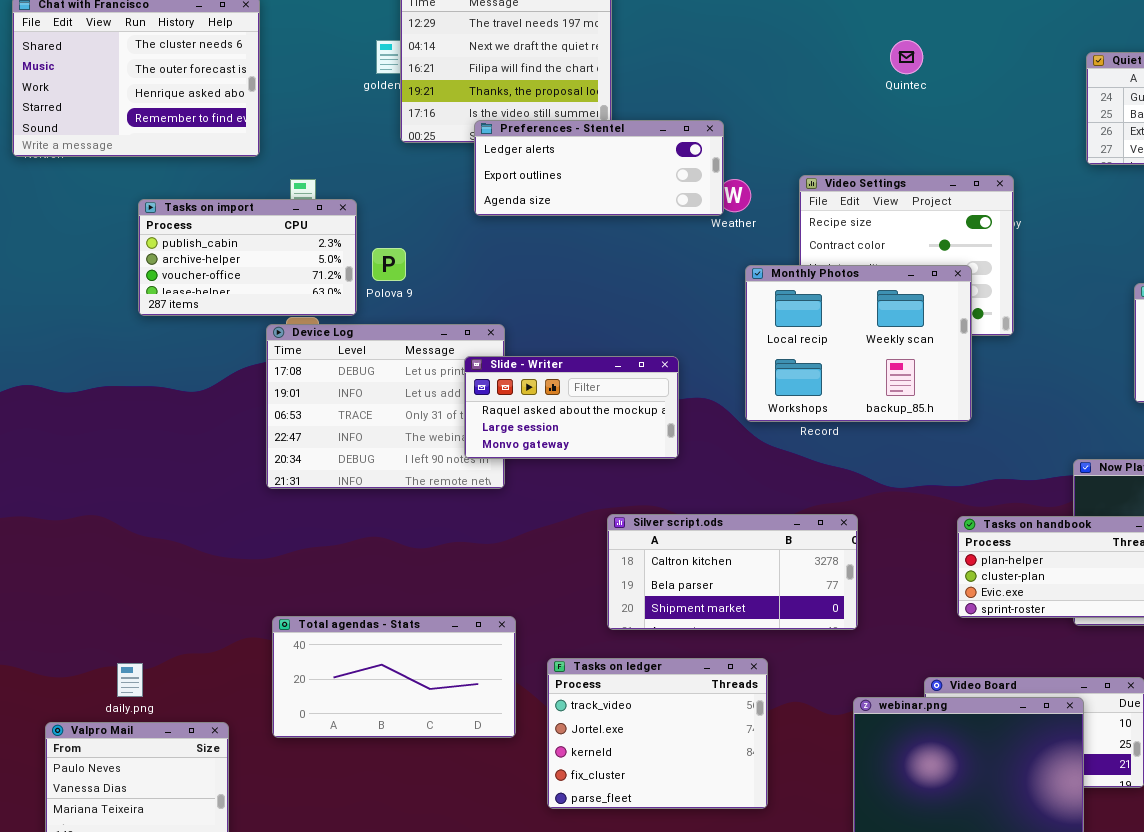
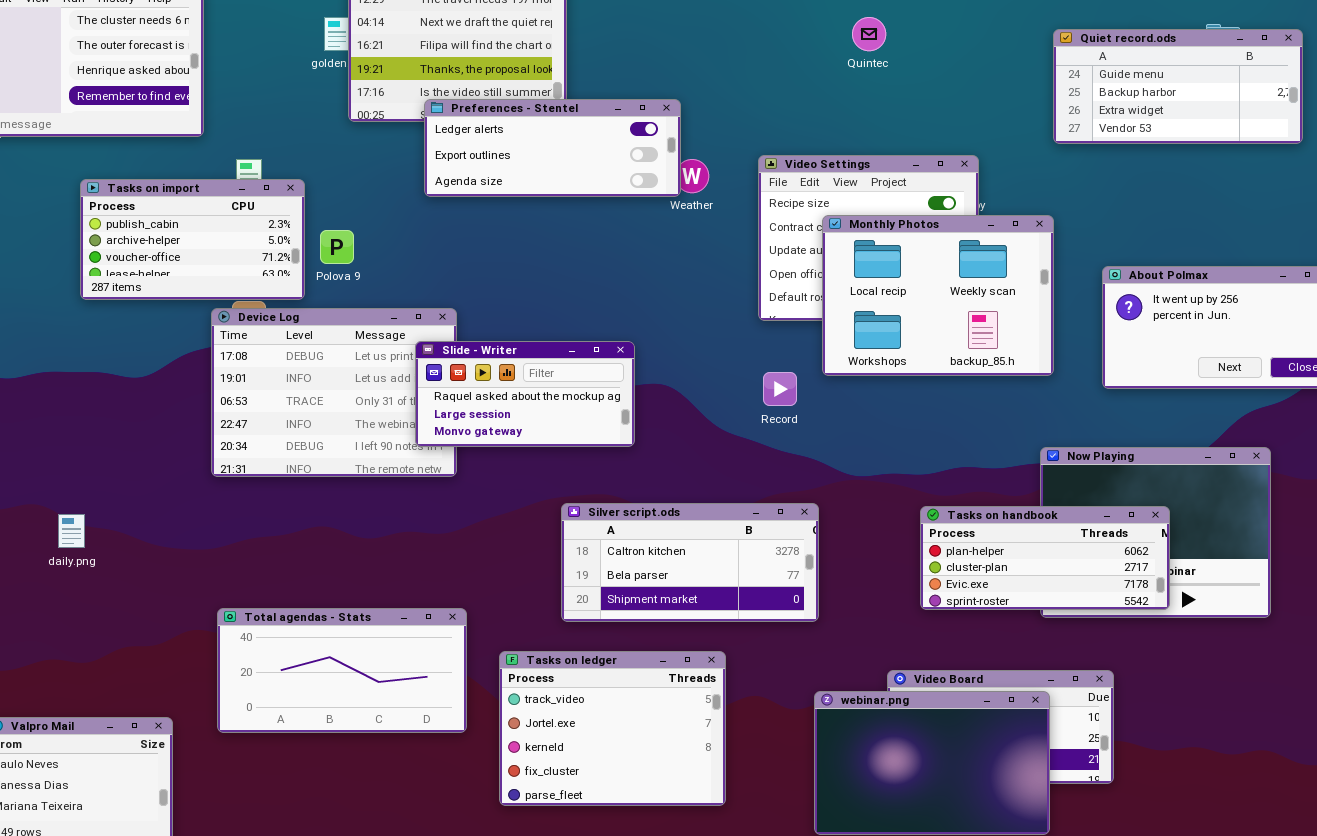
Monthly Photos: [745,265,972,422] -> [822,215,1054,376], moved
daily.png: [117,663,143,697] -> [58,514,85,548], moved

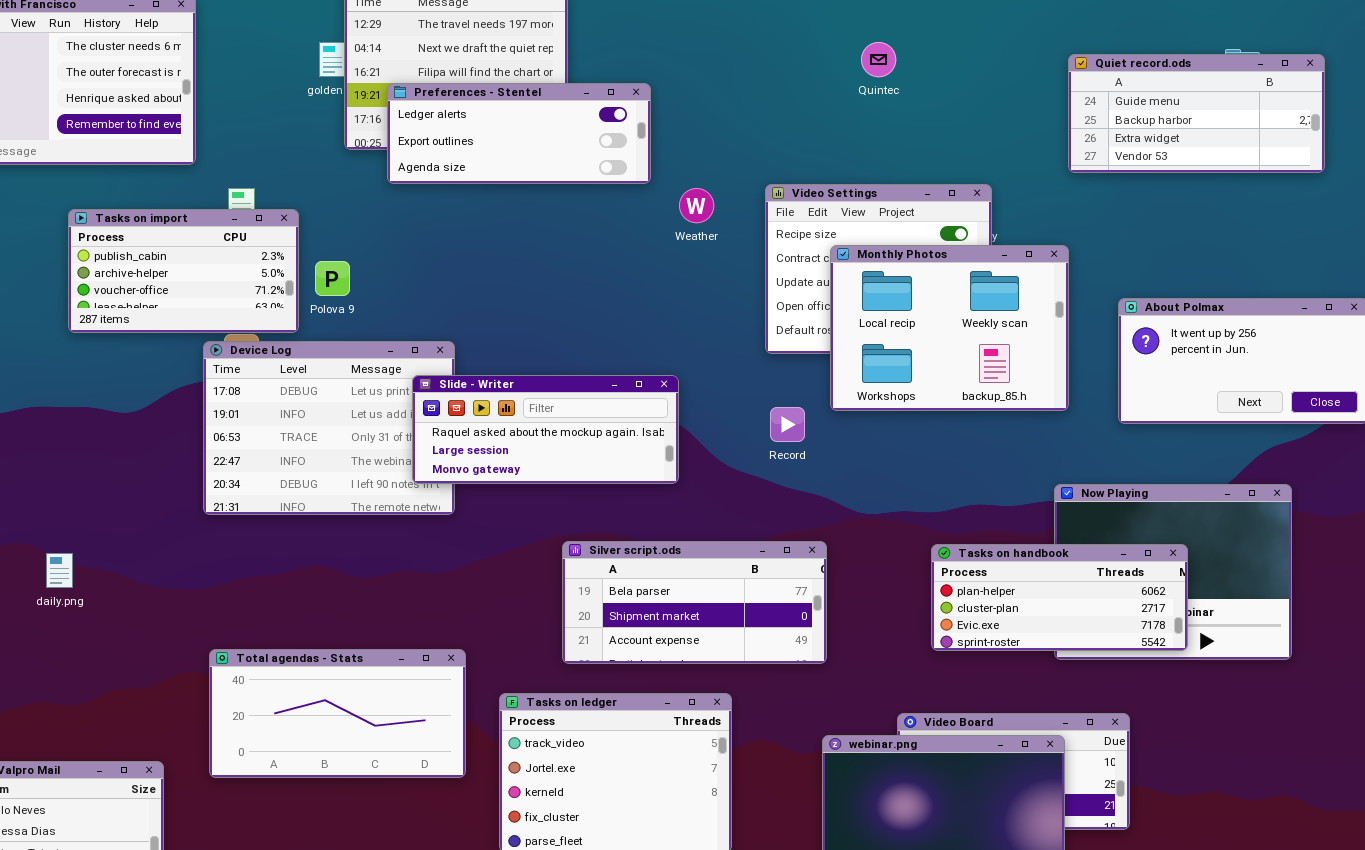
Preferences - Stentel: [424,99,681,197] -> [387,83,651,184], moved
Slide - Writer: [415,341,635,447] -> [412,375,679,484], resized
Silver script.ods: [561,503,819,622] -> [562,541,827,664], scrolled down 1 row

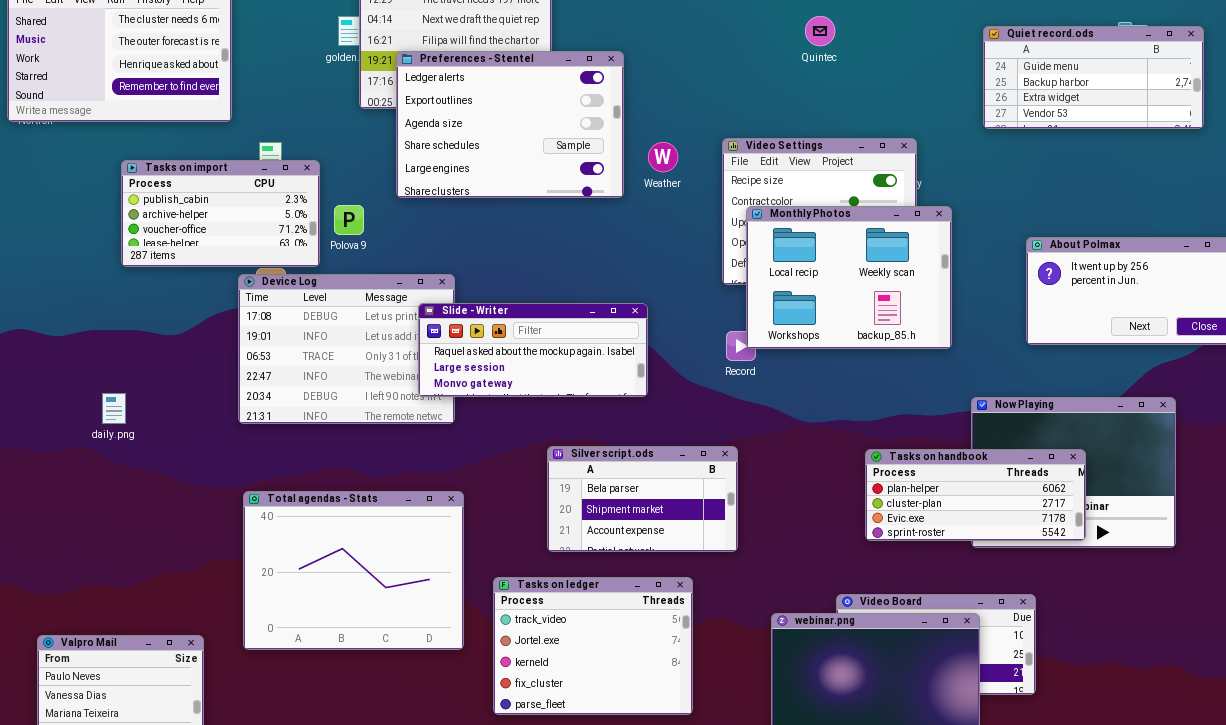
Preferences - Stentel: [387,83,651,184] -> [396,51,624,198], resized
Monthly Photos: [830,245,1069,411] -> [746,206,952,349], moved
Silver script.ods: [562,541,827,664] -> [547,446,738,552], resized
daily.png: [46,553,73,588] -> [102,393,126,424], moved
Total agendas - Stats: [209,649,466,778] -> [243,491,464,650], resized

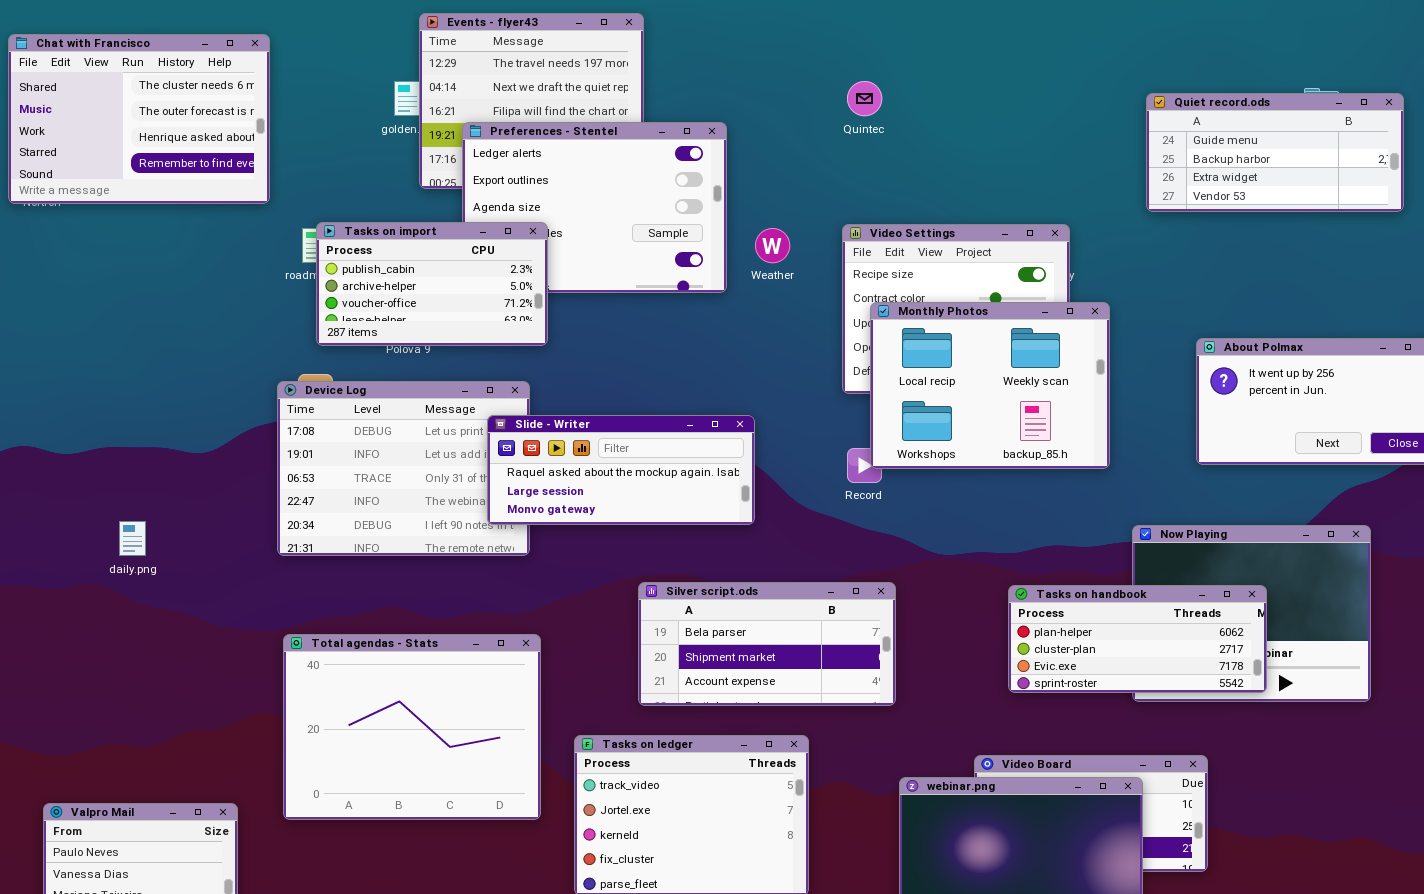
Quintec: [805,16,835,46] -> [847,81,882,116], moved
Tasks on import: [121,160,320,267] -> [316,222,548,346], moved
Silver script.ods: [547,446,738,552] -> [638,582,896,706], resized

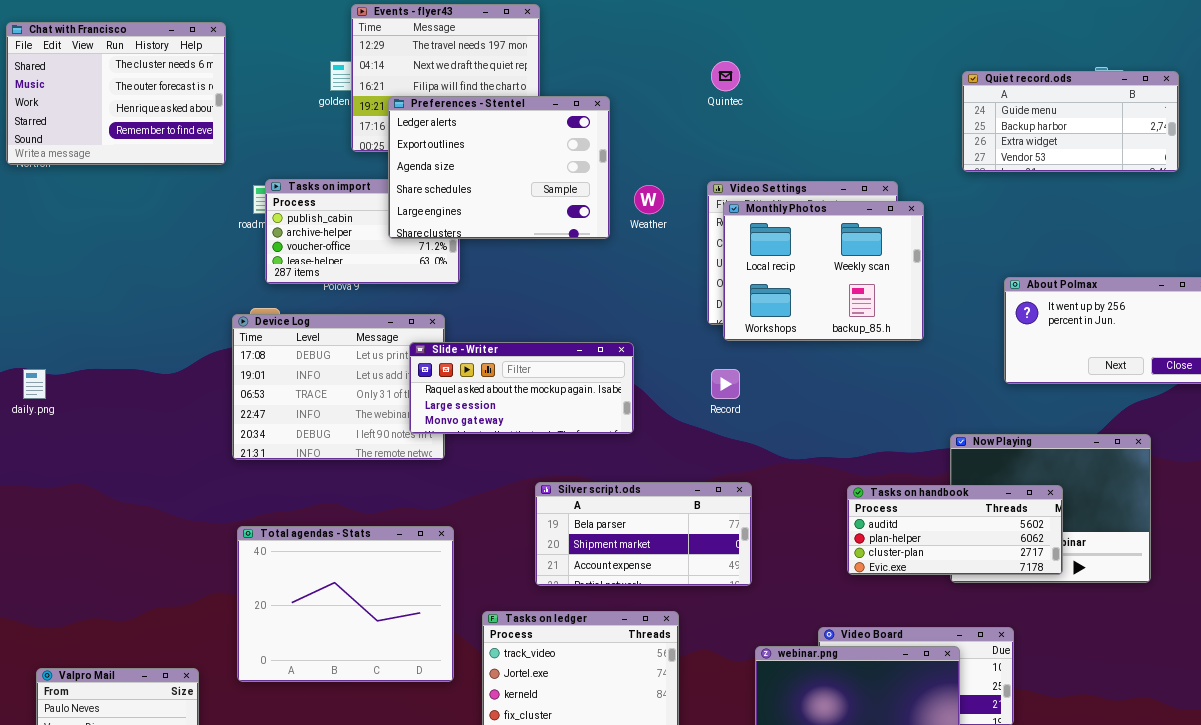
Preferences - Stentel: [462,122,727,293] -> [388,96,610,239], raised
Monthly Photos: [870,302,1110,469] -> [723,201,924,341], moved
daily.png: [119,521,146,556] -> [23,369,46,399], moved
Tasks on handbook: [1008,585,1267,693] -> [847,485,1063,575], scrolled up 1 row

